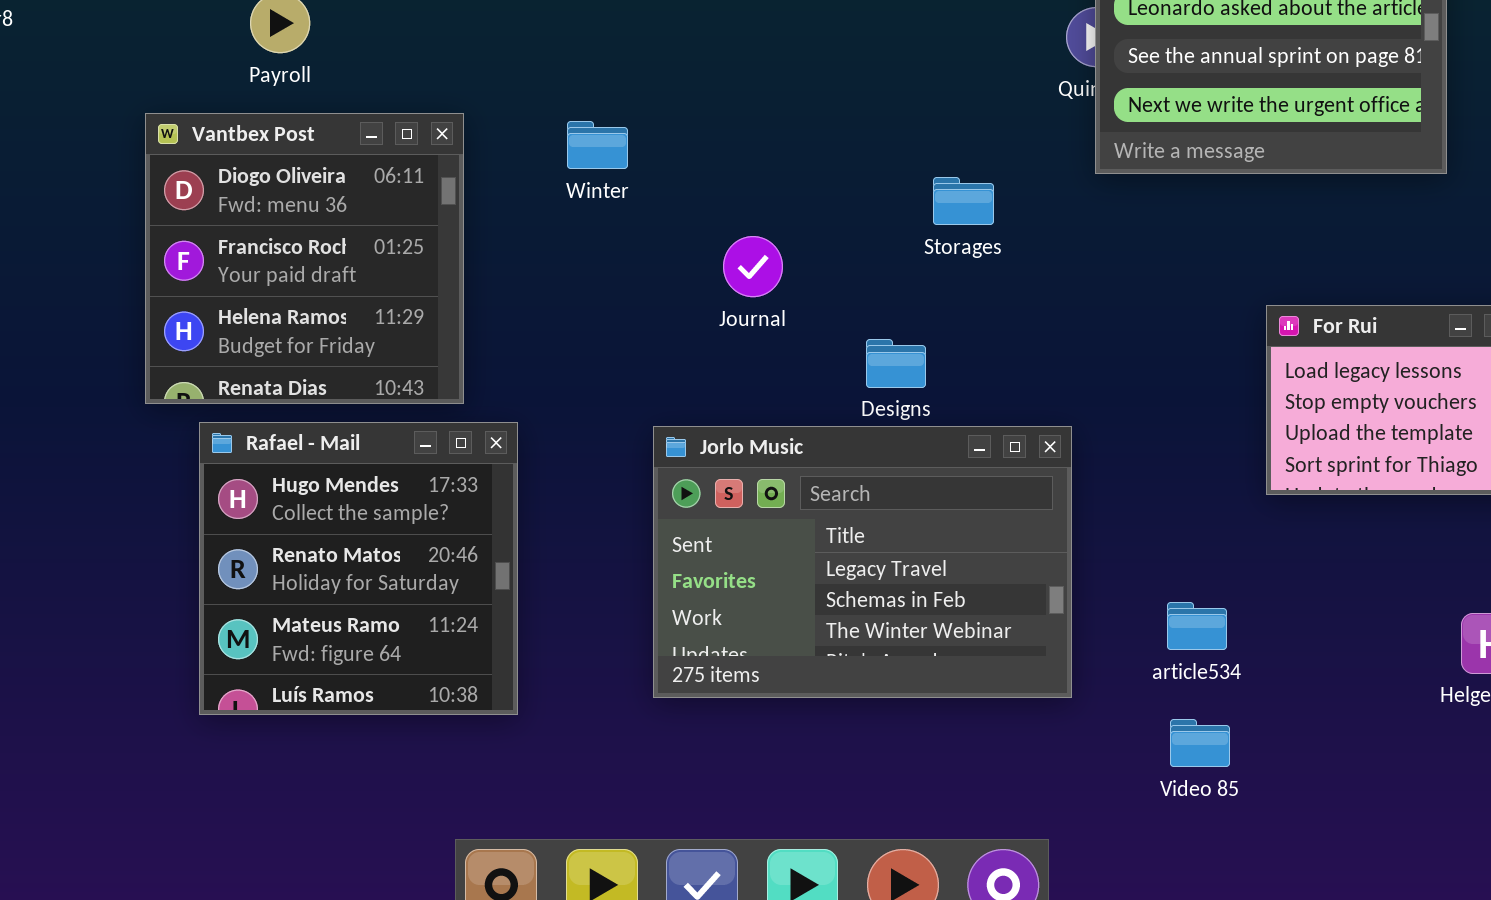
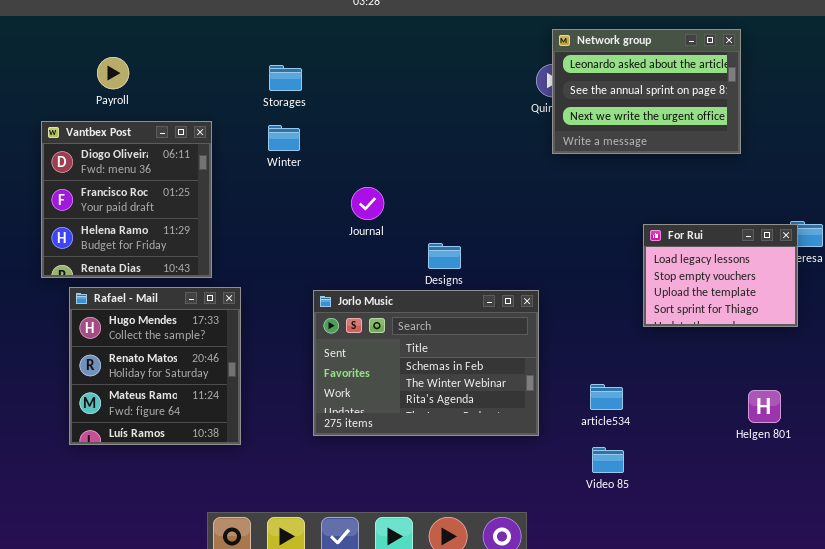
Storages: [933,177,994,225] -> [269,65,302,91], moved
Jorlo Music: [653,426,1072,698] -> [313,290,539,436], scrolled down 1 row

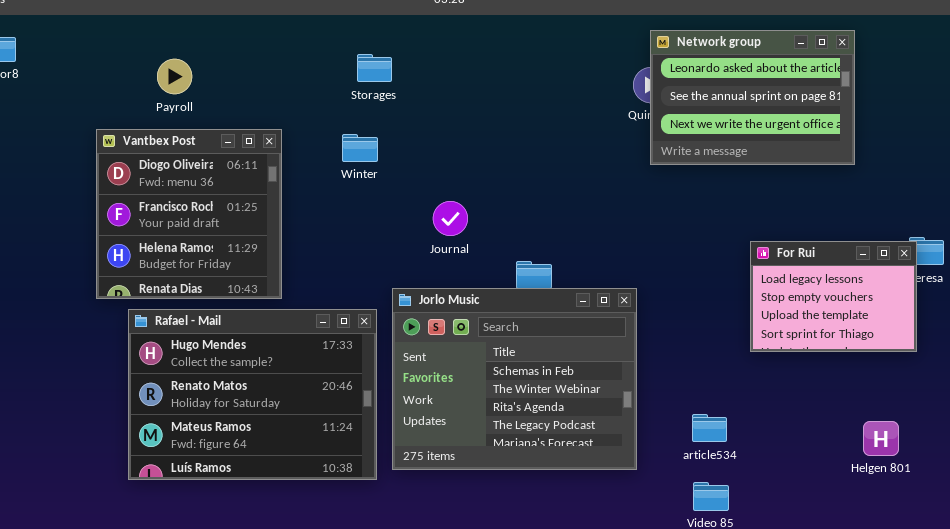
Storages: [269,65,302,91] -> [357,54,392,82], moved
Rafael - Mail: [69,287,241,445] -> [128,309,377,480], resized
Jorlo Music: [313,290,539,436] -> [392,288,637,470], resized

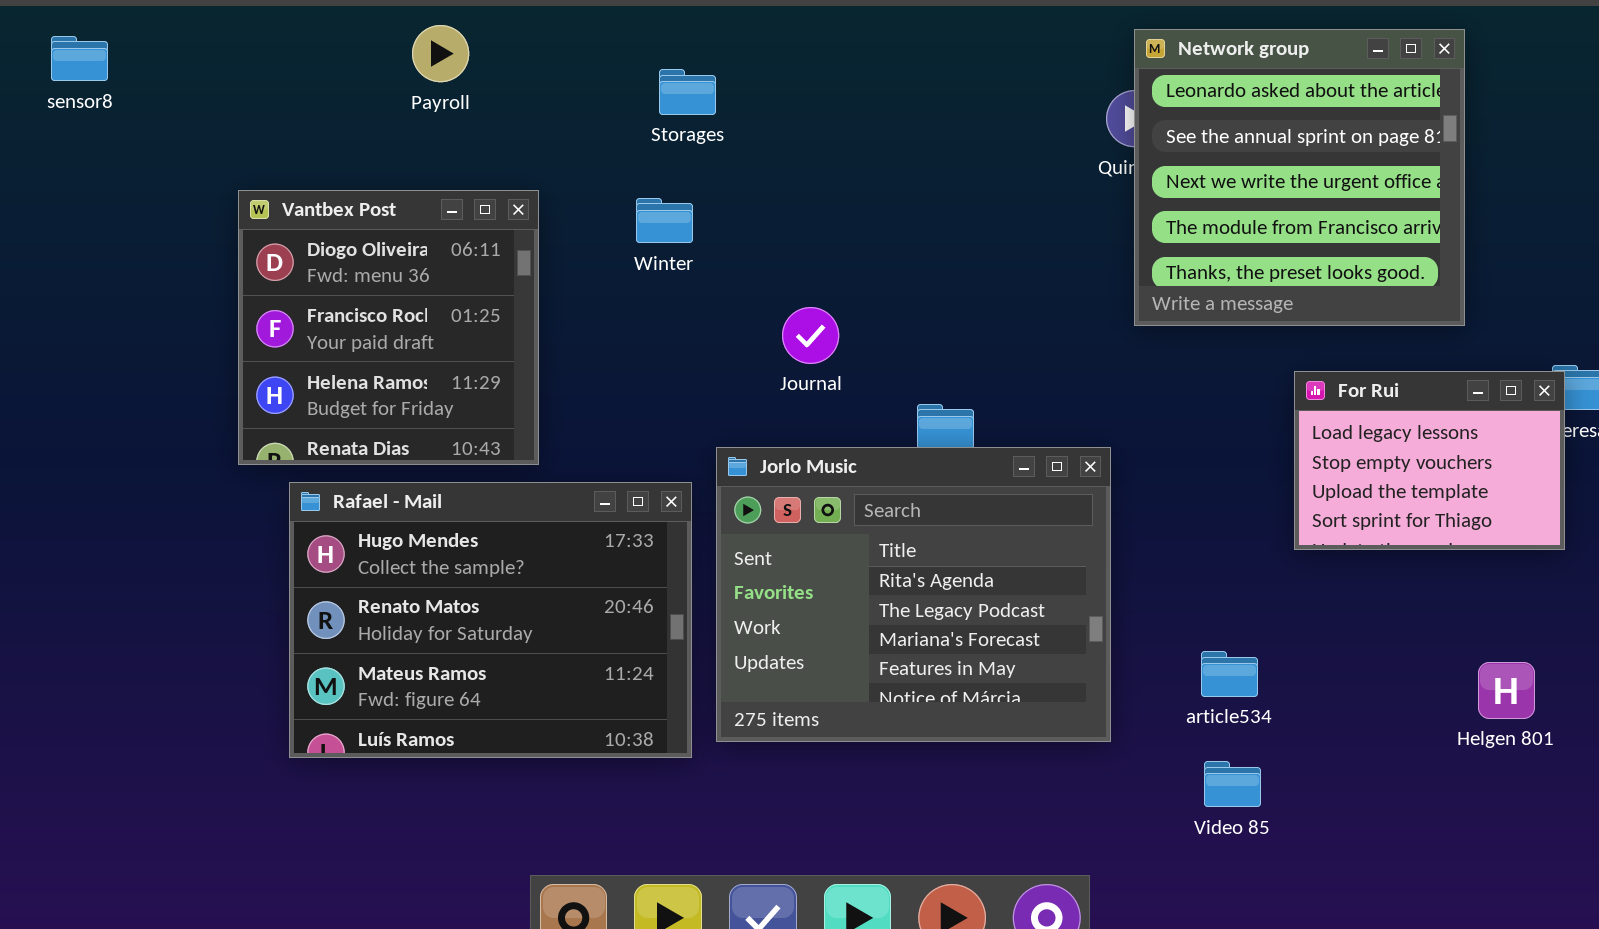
Network group: [650,30,855,165] -> [1134,29,1465,326], resized
Payroll: [157,59,192,94] -> [412,25,469,82], moved
Jorlo Music: [392,288,637,470] -> [716,447,1111,742], scrolled down 2 rows

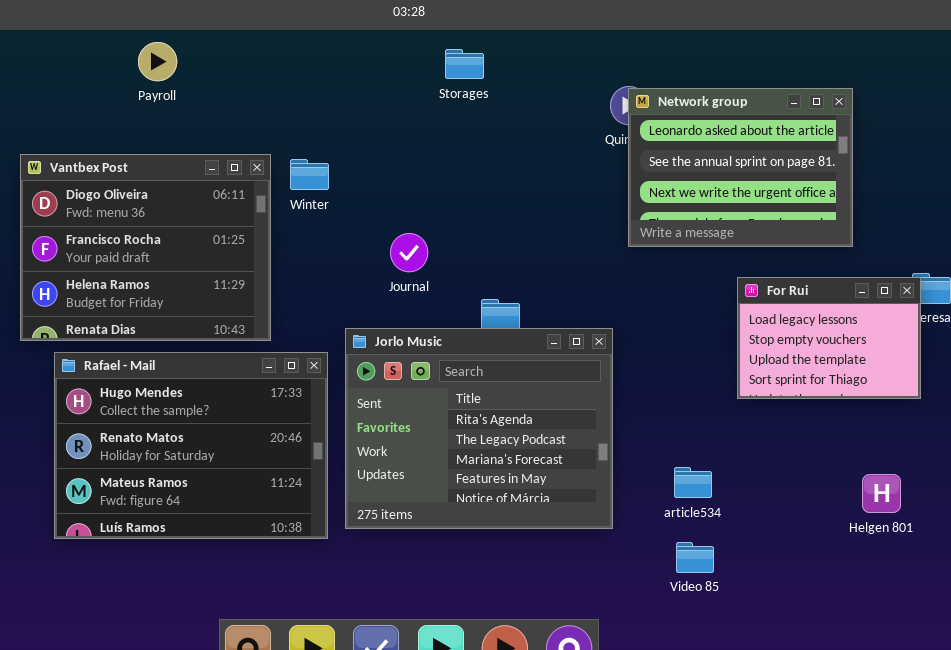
Network group: [1134,29,1465,326] -> [628,88,853,247], resized
Storages: [659,69,716,115] -> [445,49,484,79], moved
Vantbex Post: [238,190,539,465] -> [20,154,271,341], resized

